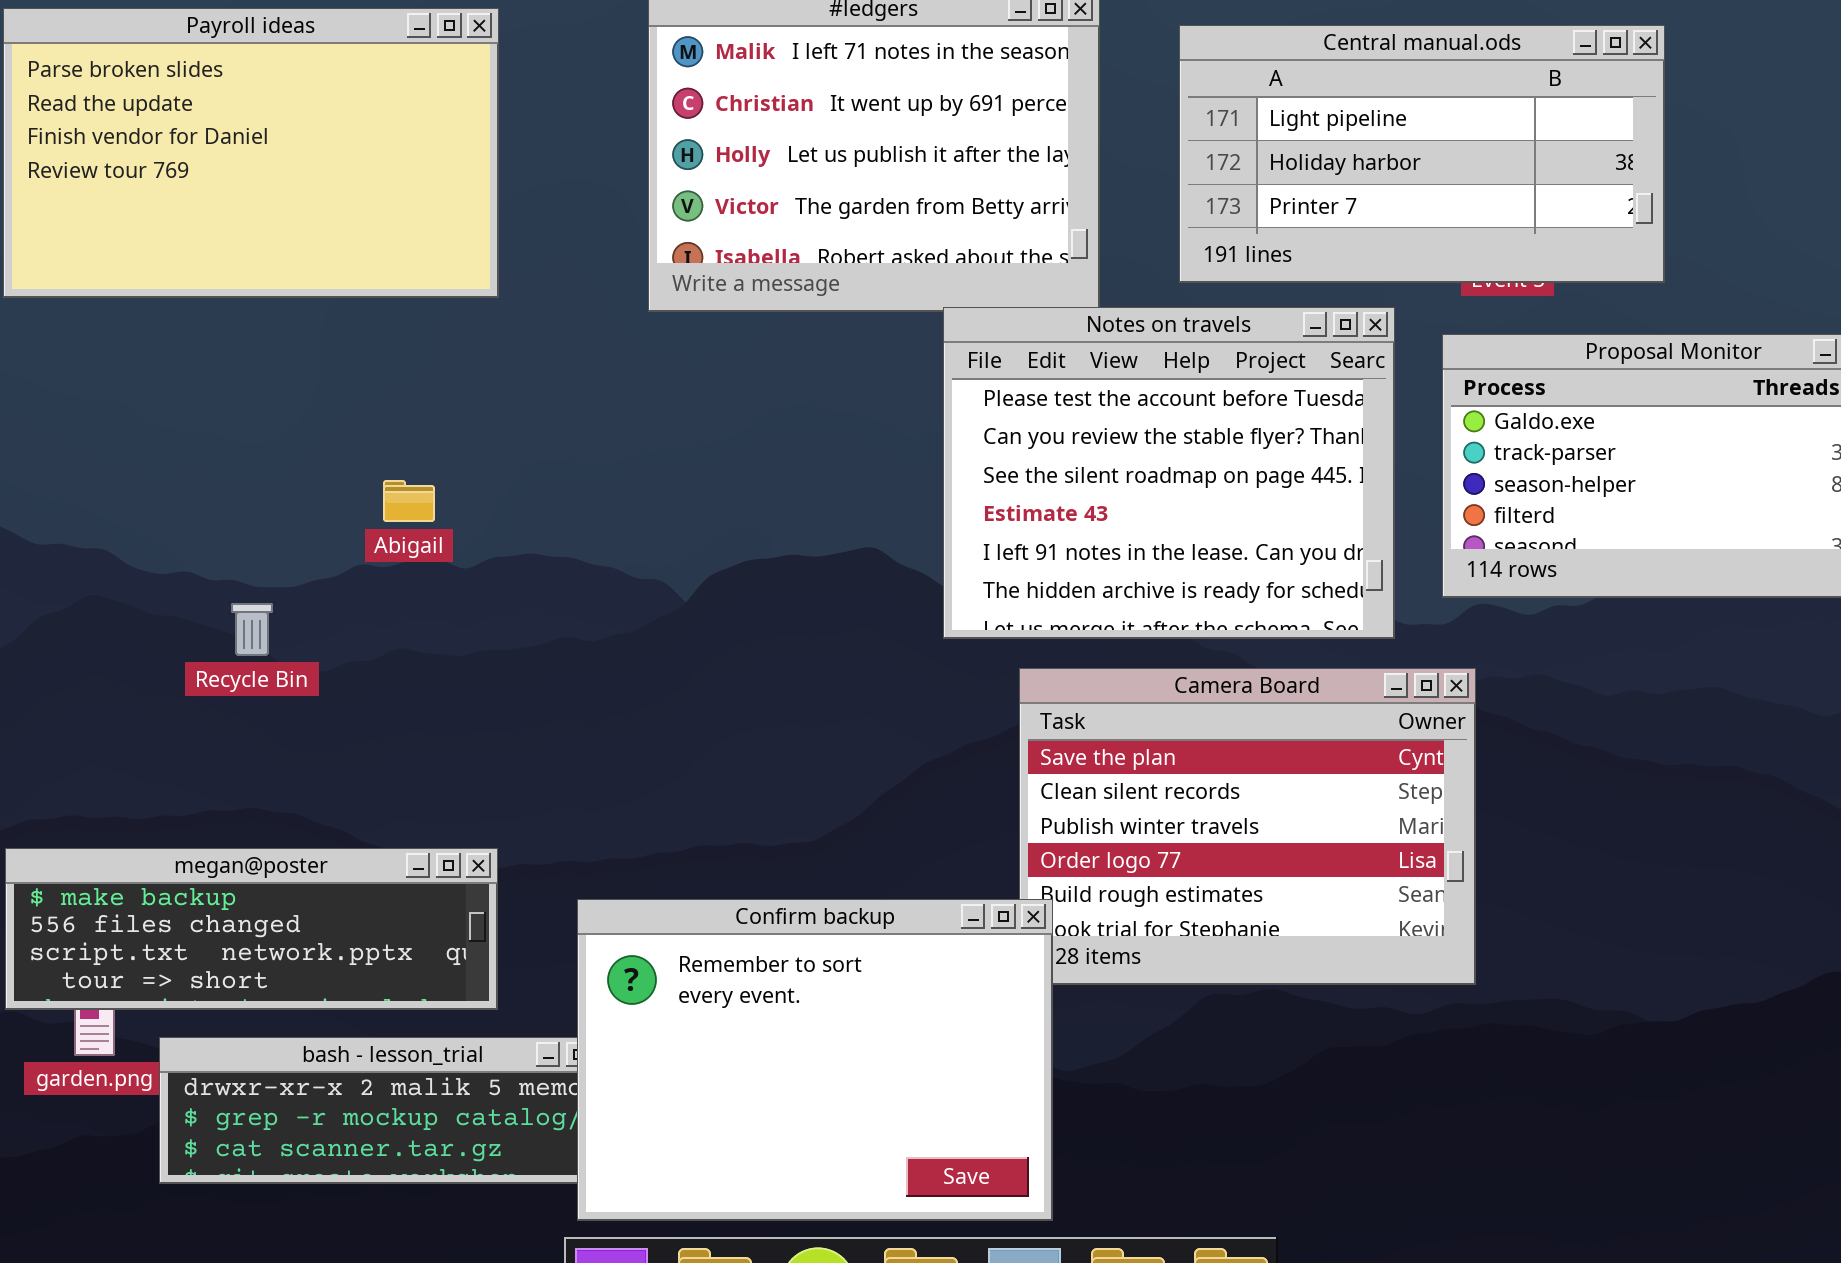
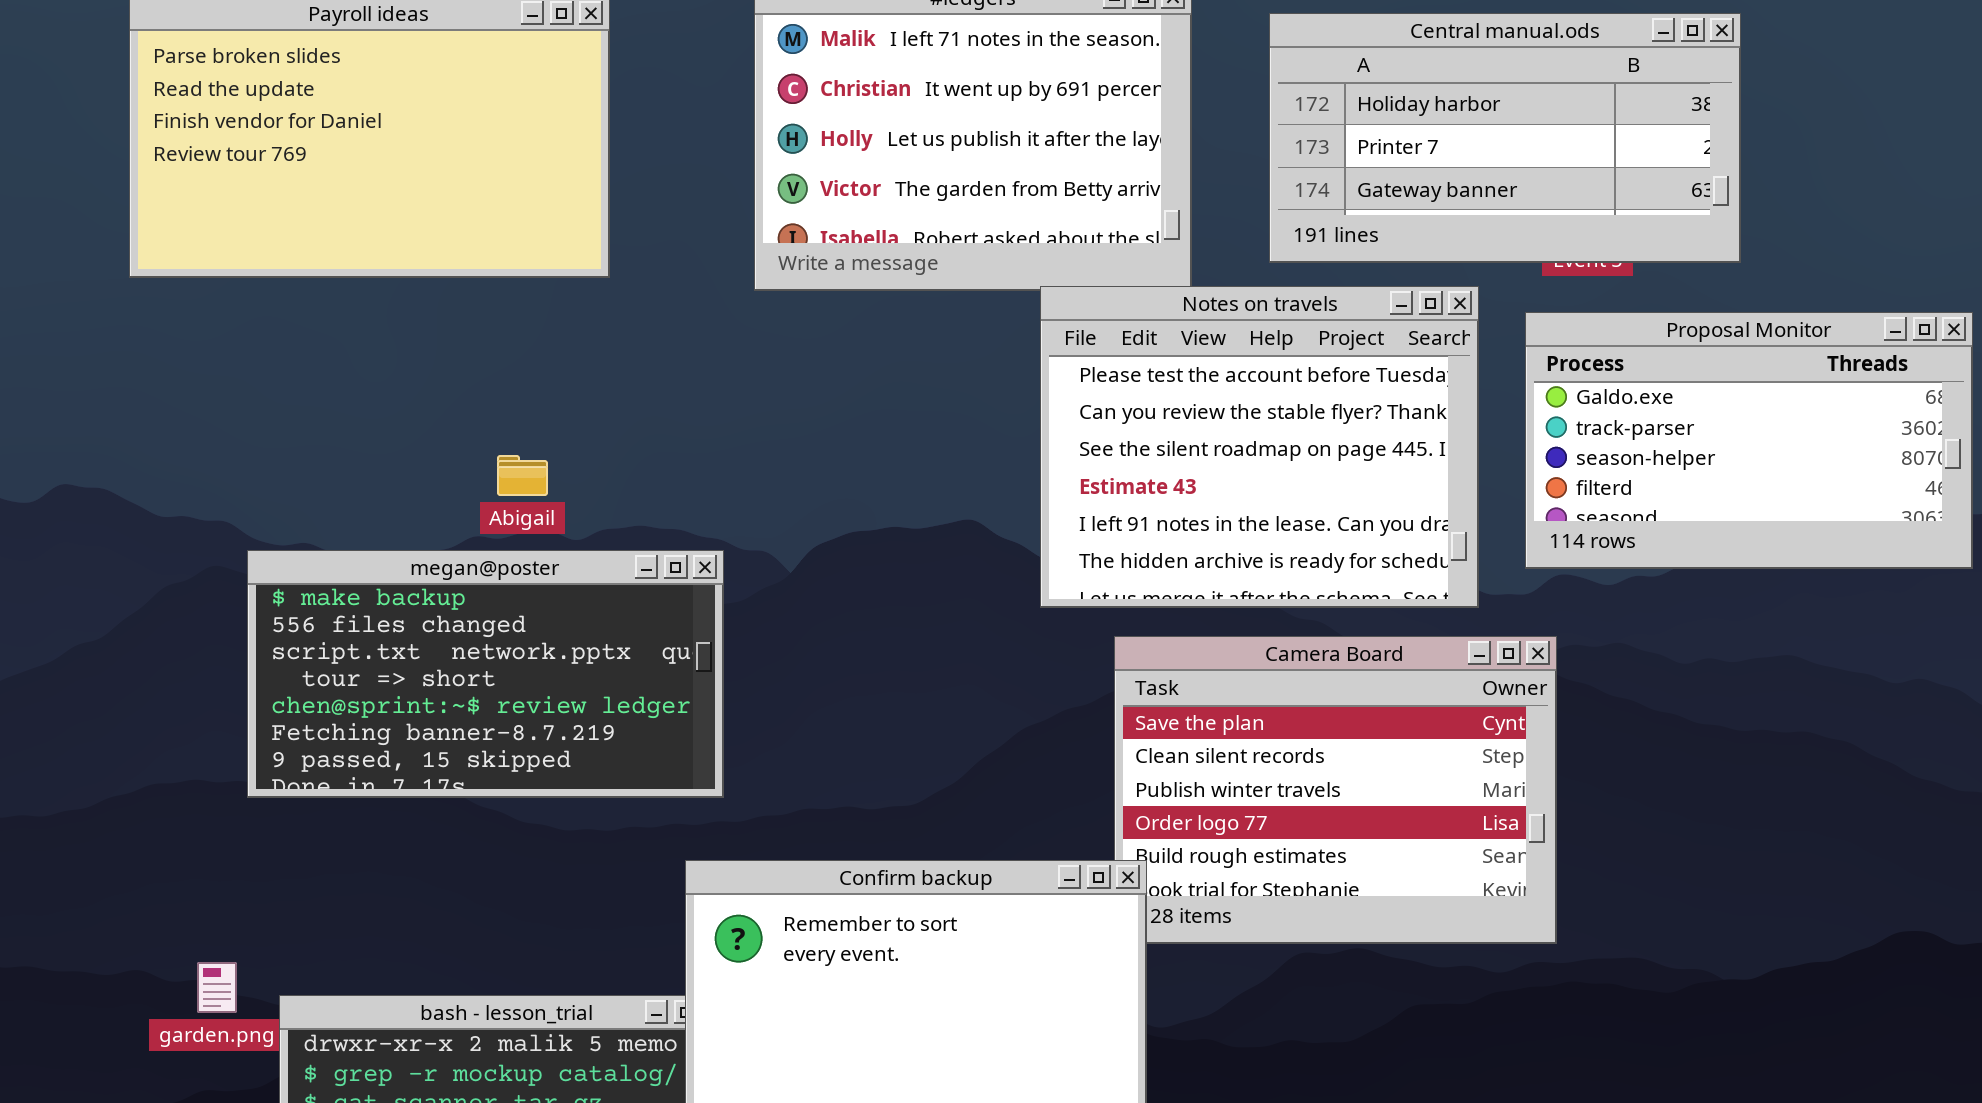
Central manual.ods: [1179,25,1665,283] -> [1269,13,1741,263], scrolled down 1 row
megan@poster: [5,848,498,1010] -> [247,550,724,798], moved, resized

